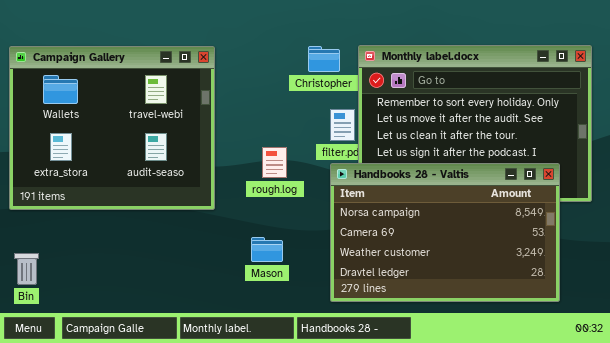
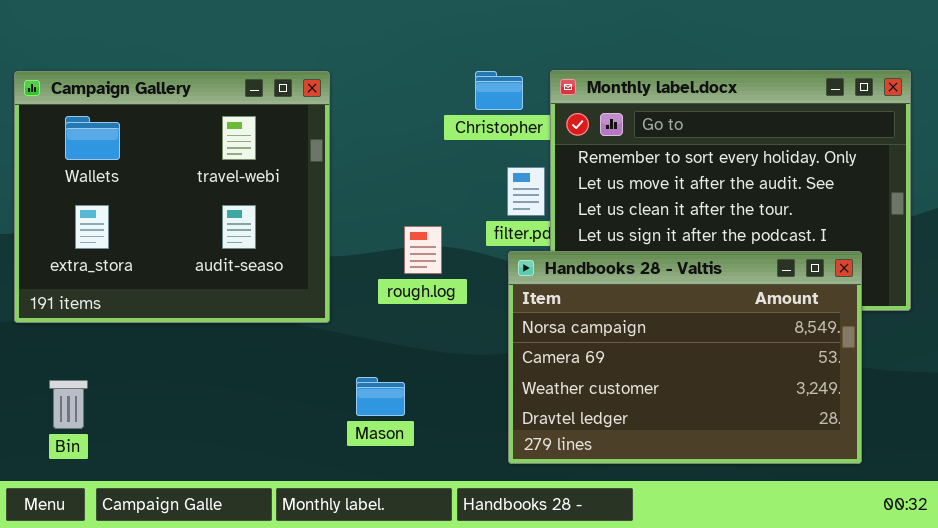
Mason: [251,237,283,262] -> [356,377,405,416], moved
Bin: [14,253,39,285] -> [49,380,88,429], moved

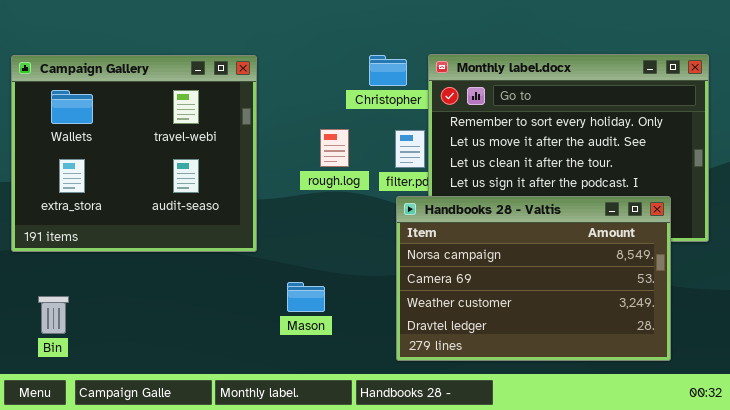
rough.log: [404,226,442,274] -> [320,129,349,167], moved
Mason: [356,377,405,416] -> [287,282,325,312], moved

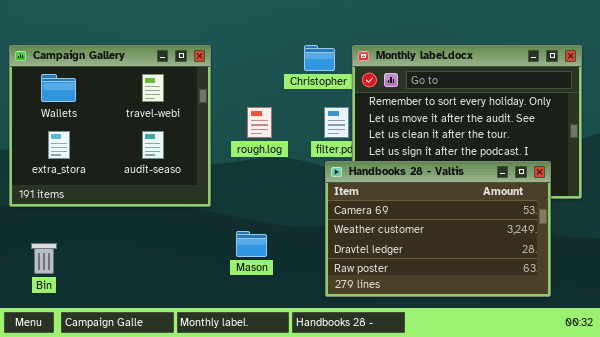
rough.log: [320,129,349,167] -> [247,107,272,138], moved
Handbooks 28 - Valtis: [396,196,671,361] -> [325,161,551,297], scrolled down 1 row

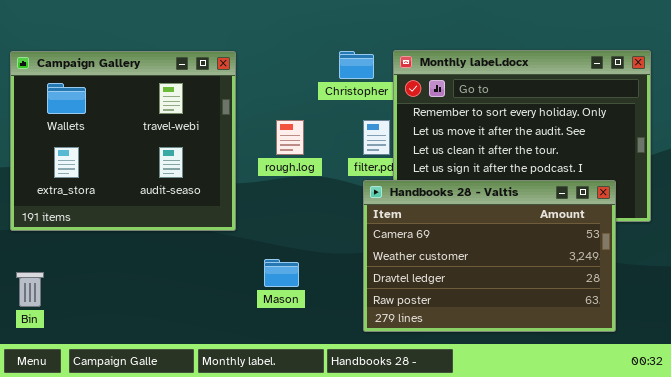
Bin: [31,243,57,274] -> [16,272,44,307], moved

